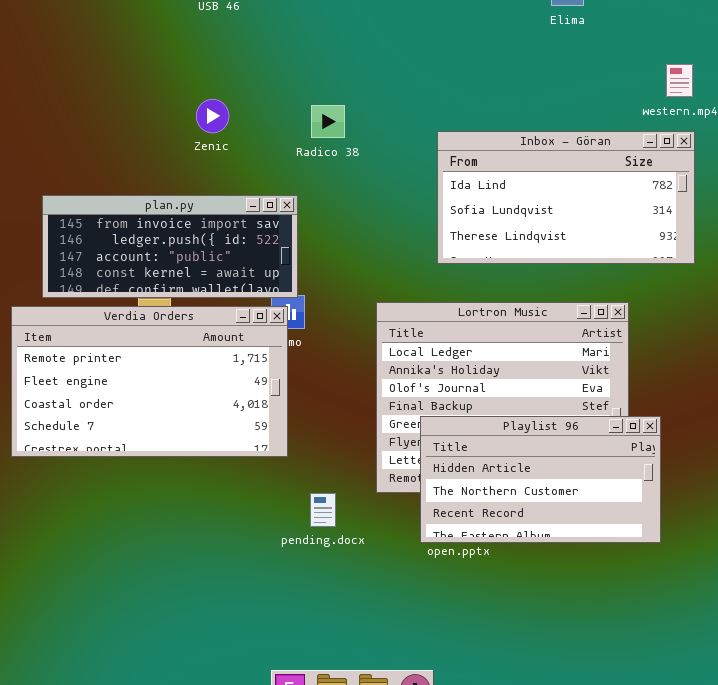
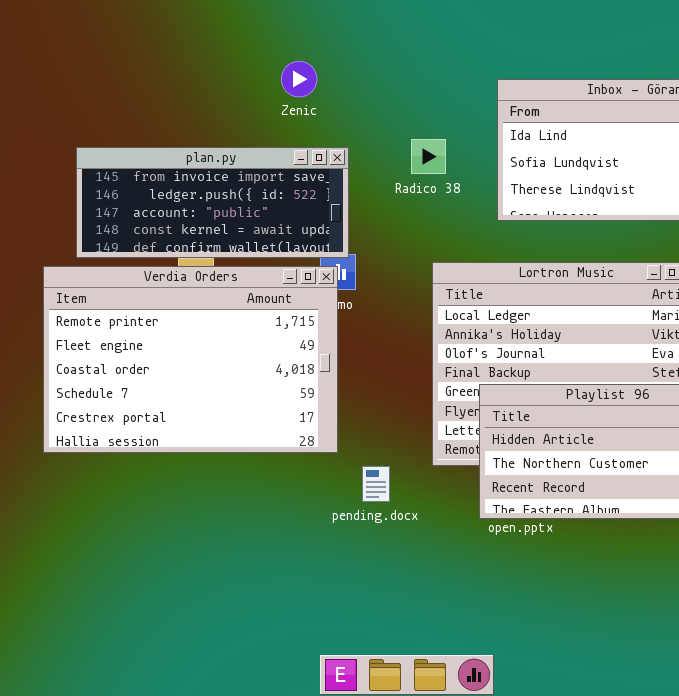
Zenic: [196,99,229,133] -> [281,61,317,97], moved
Radico 38: [311,105,345,138] -> [411,139,446,174], moved
Verdia Orders: [11,306,288,457] -> [43,266,338,453], resized

